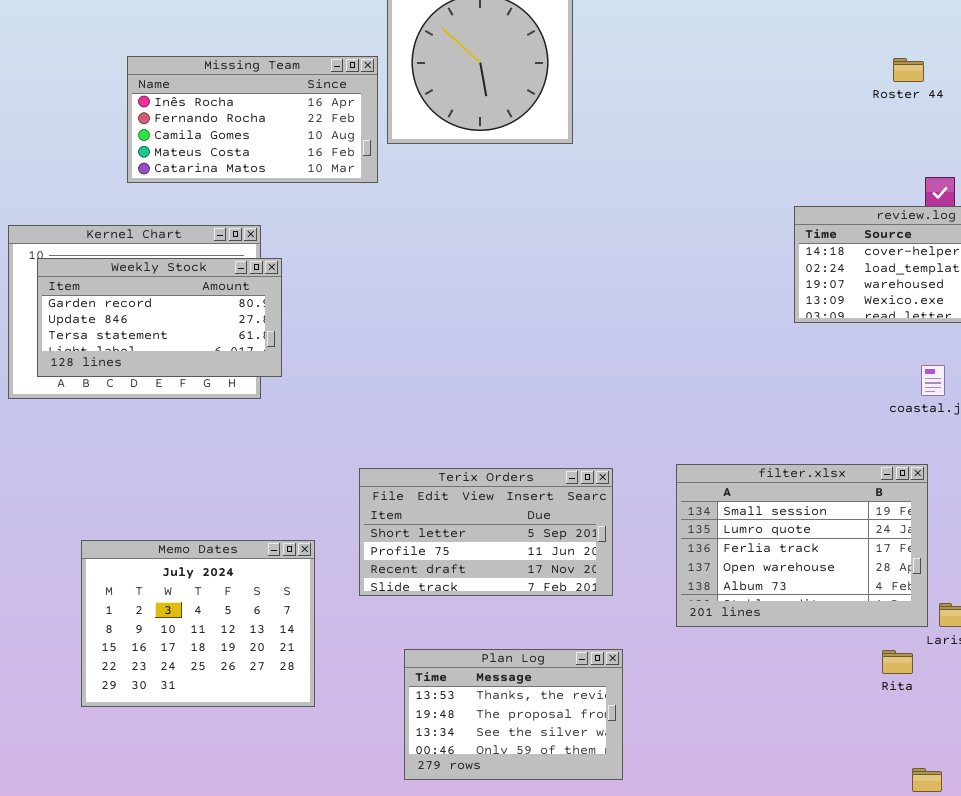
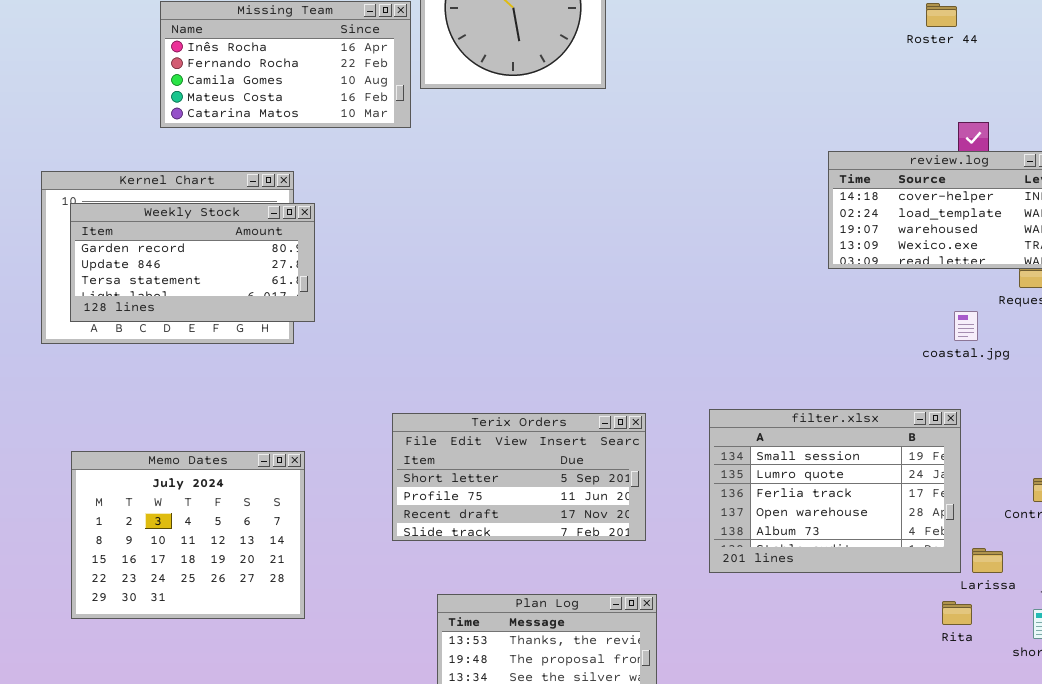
Memo Dates: [81,540,315,707] -> [71,451,305,619], moved
Rita: [882,650,913,674] -> [942,601,972,625], moved

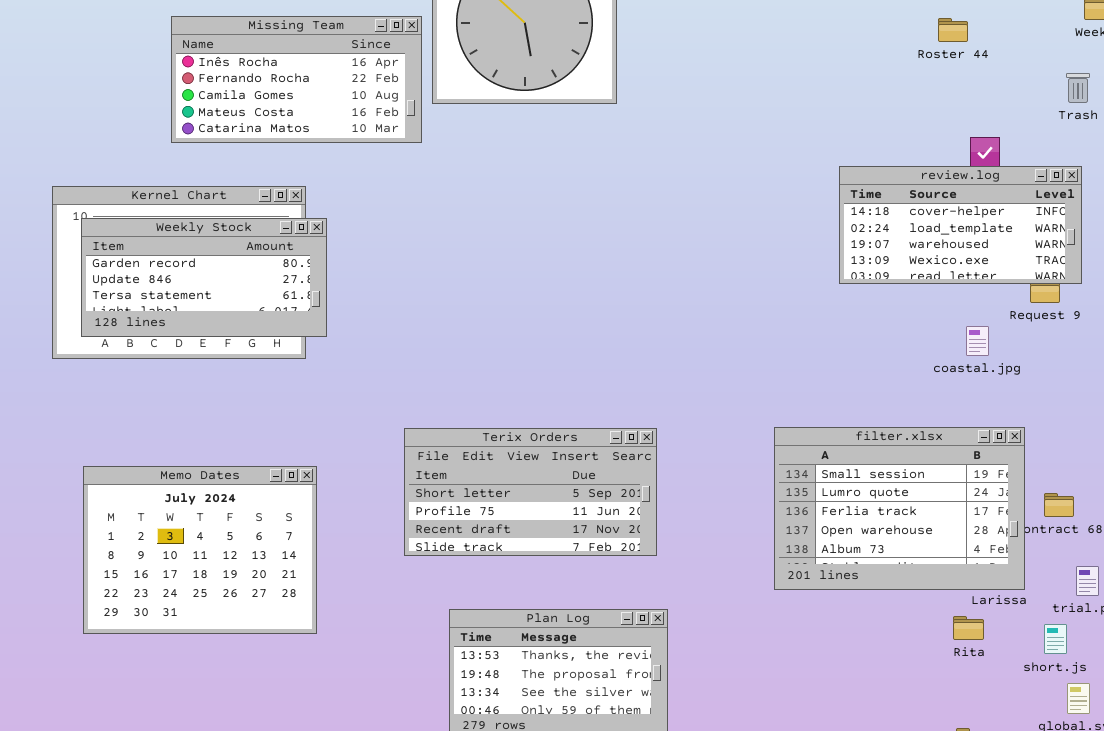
filter.xlsx: [709,409,961,573] -> [774,427,1025,590], moved

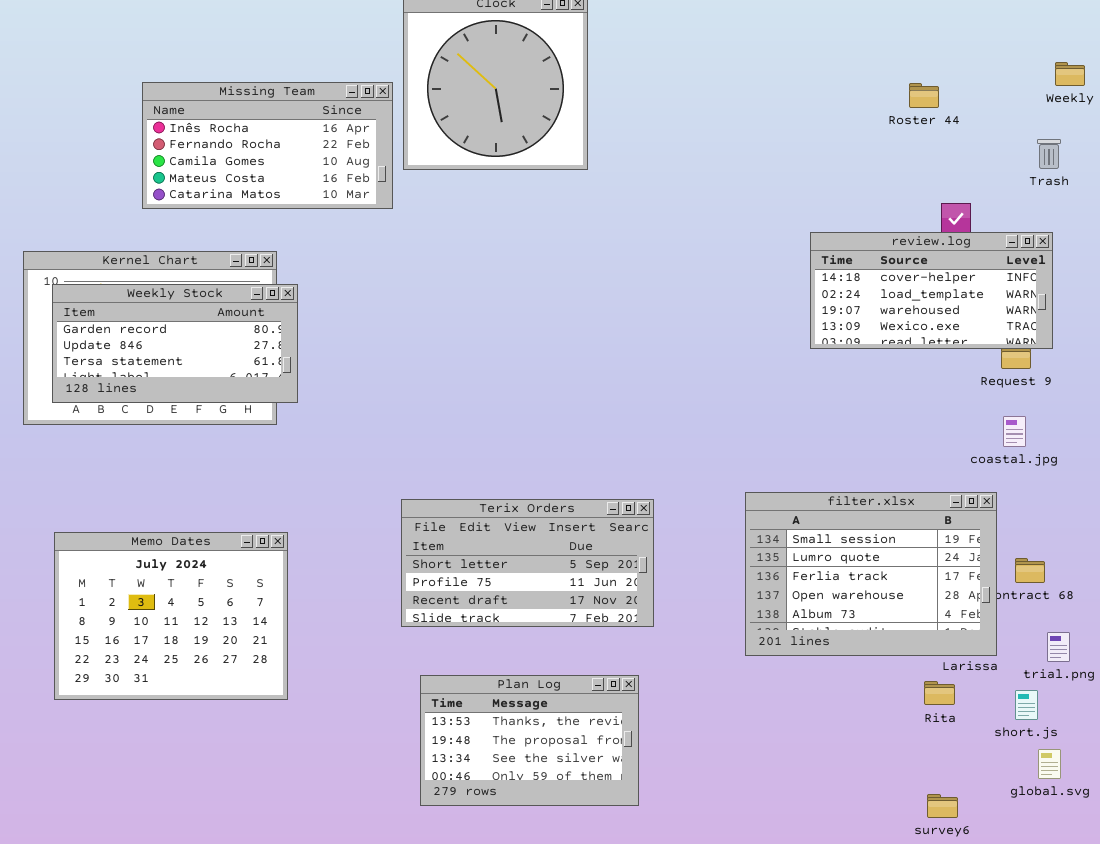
coastal.jpg: [966,326,989,356] -> [1003,416,1026,447], moved
Terix Orders: [404,428,657,556] -> [401,499,654,627], moved

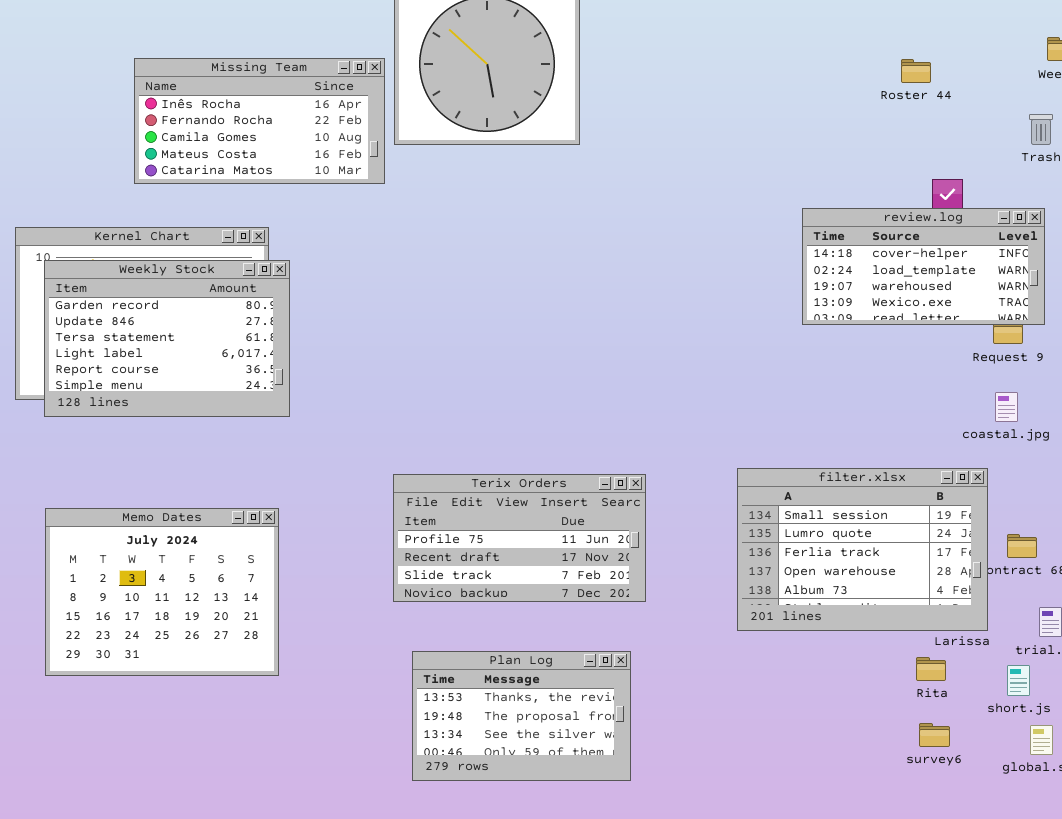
Weekly Stock: [52,284,298,403] -> [44,260,290,417], resized
Terix Orders: [401,499,654,627] -> [393,474,646,602], scrolled down 1 row
survey6: [927,794,958,818] -> [919,723,950,747], moved

